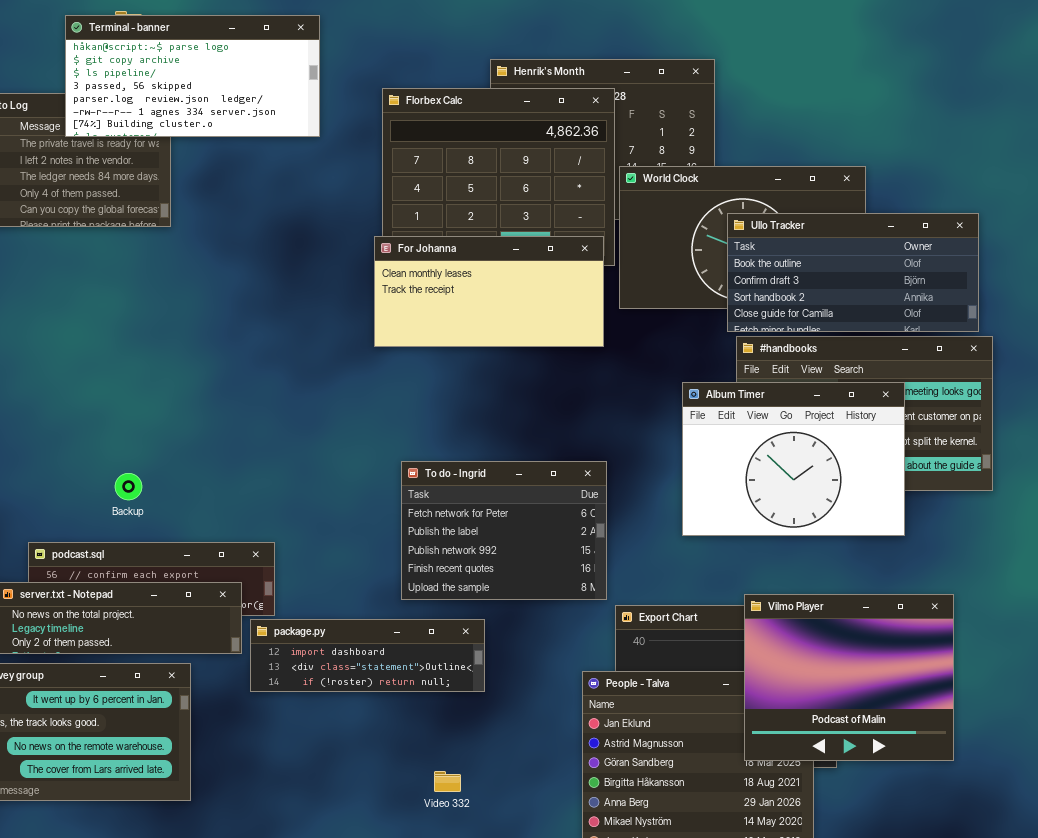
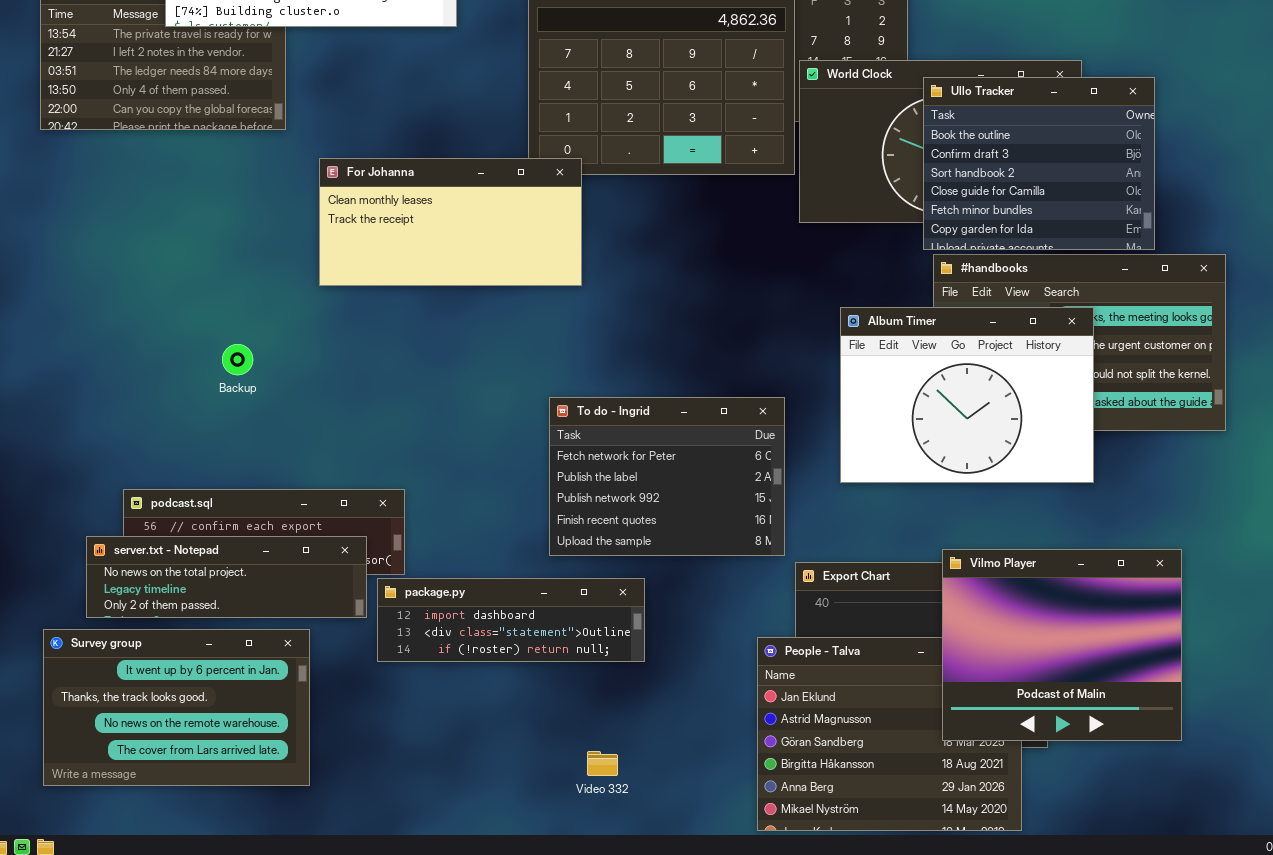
Ullo Tracker: [727,213,979,332] -> [923,77,1155,250], resized
For Johanna: [374,236,604,347] -> [319,158,582,286], moved
Album Timer: [682,382,905,536] -> [840,307,1094,483], moved
Backup: [115,473,142,500] -> [222,344,253,375], moved

